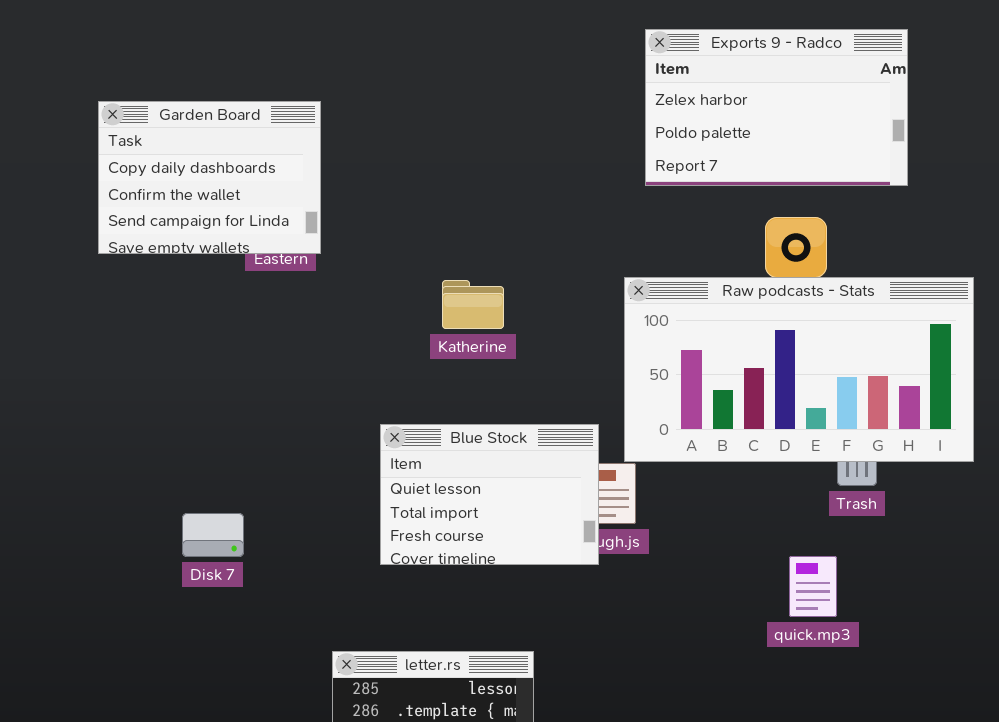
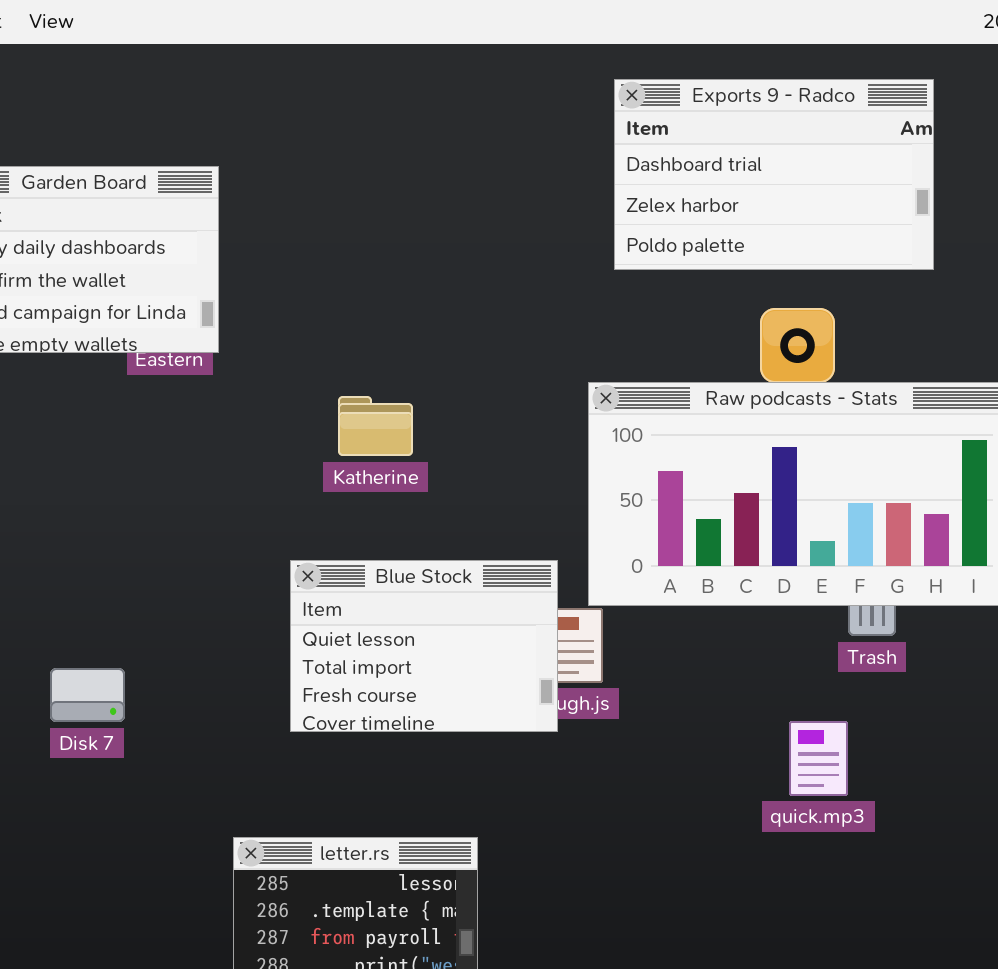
Exports 9 - Radco: [645,29,908,186] -> [614,79,934,270], scrolled up 1 row
Katherine: [442,280,504,329] -> [338,396,413,456], moved

